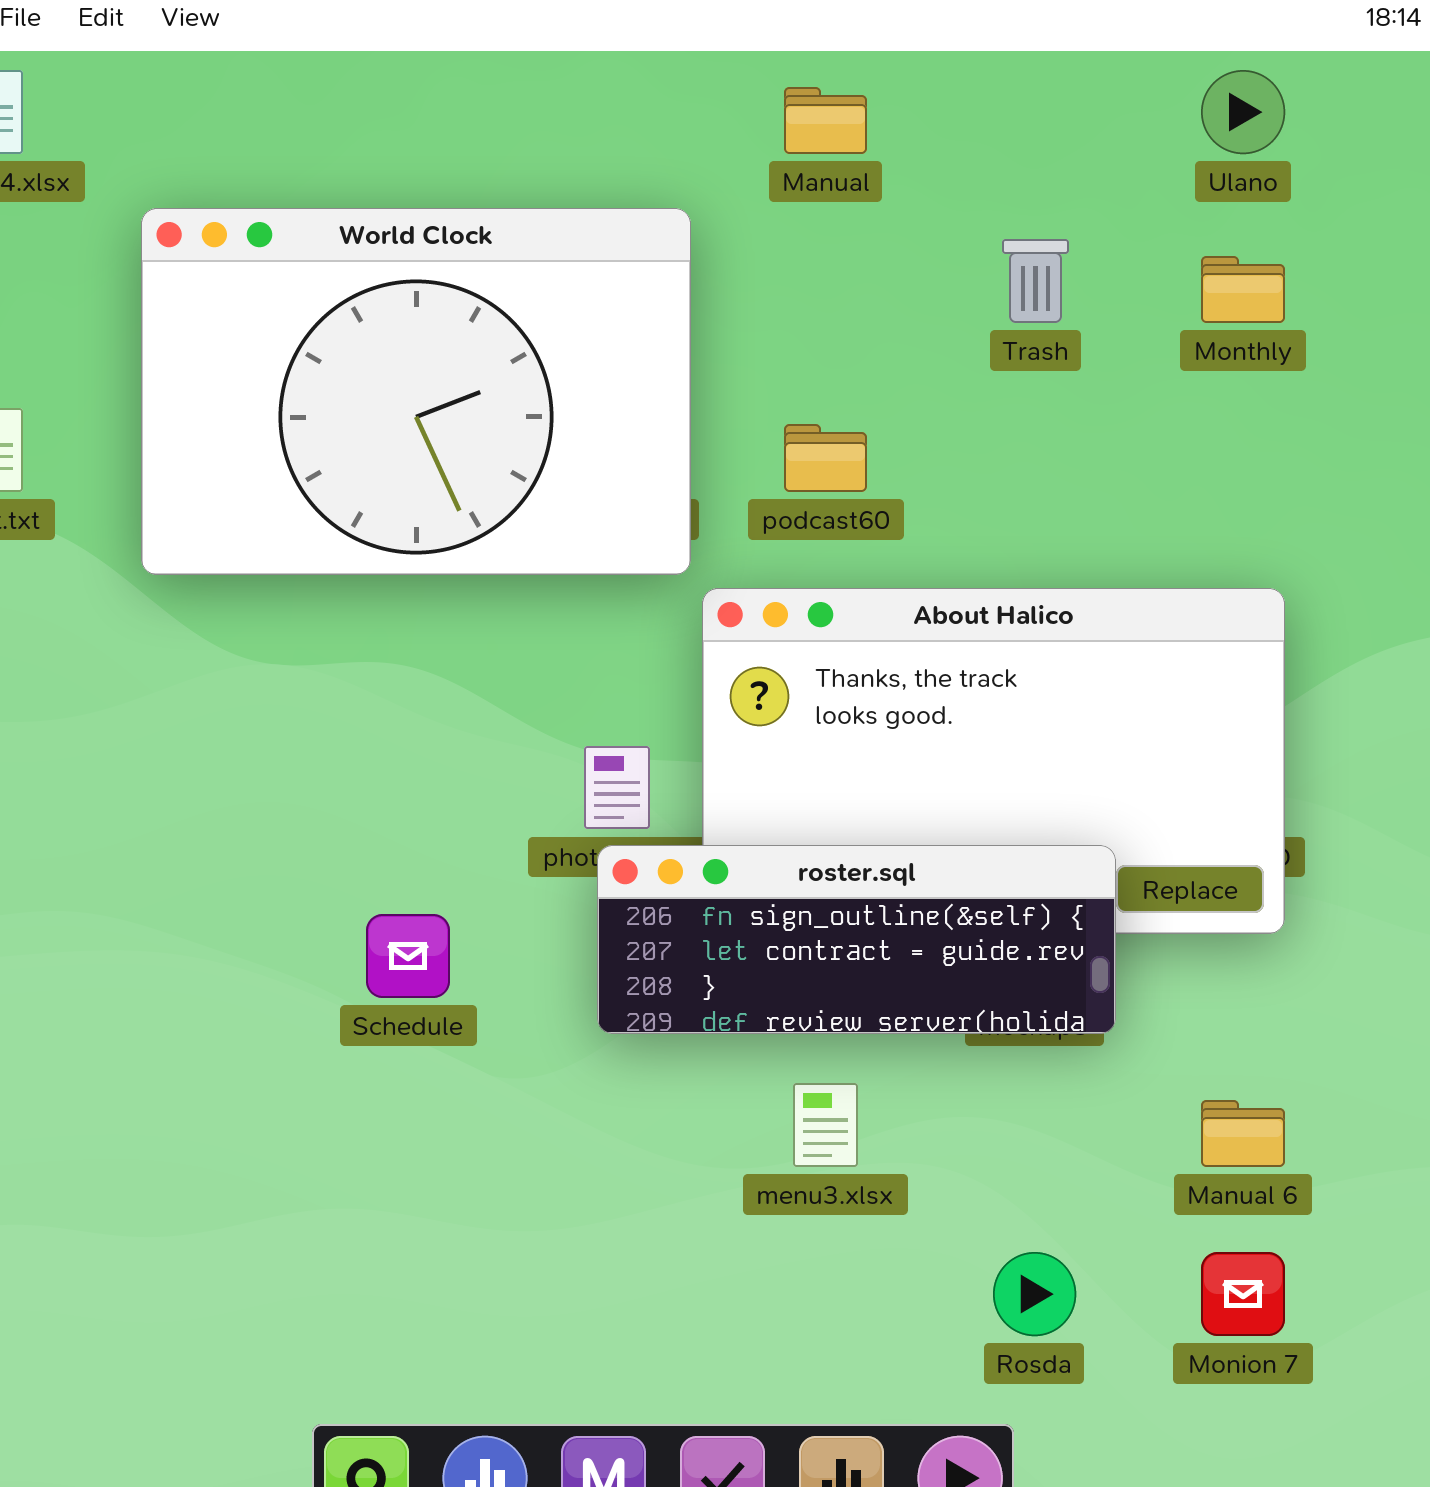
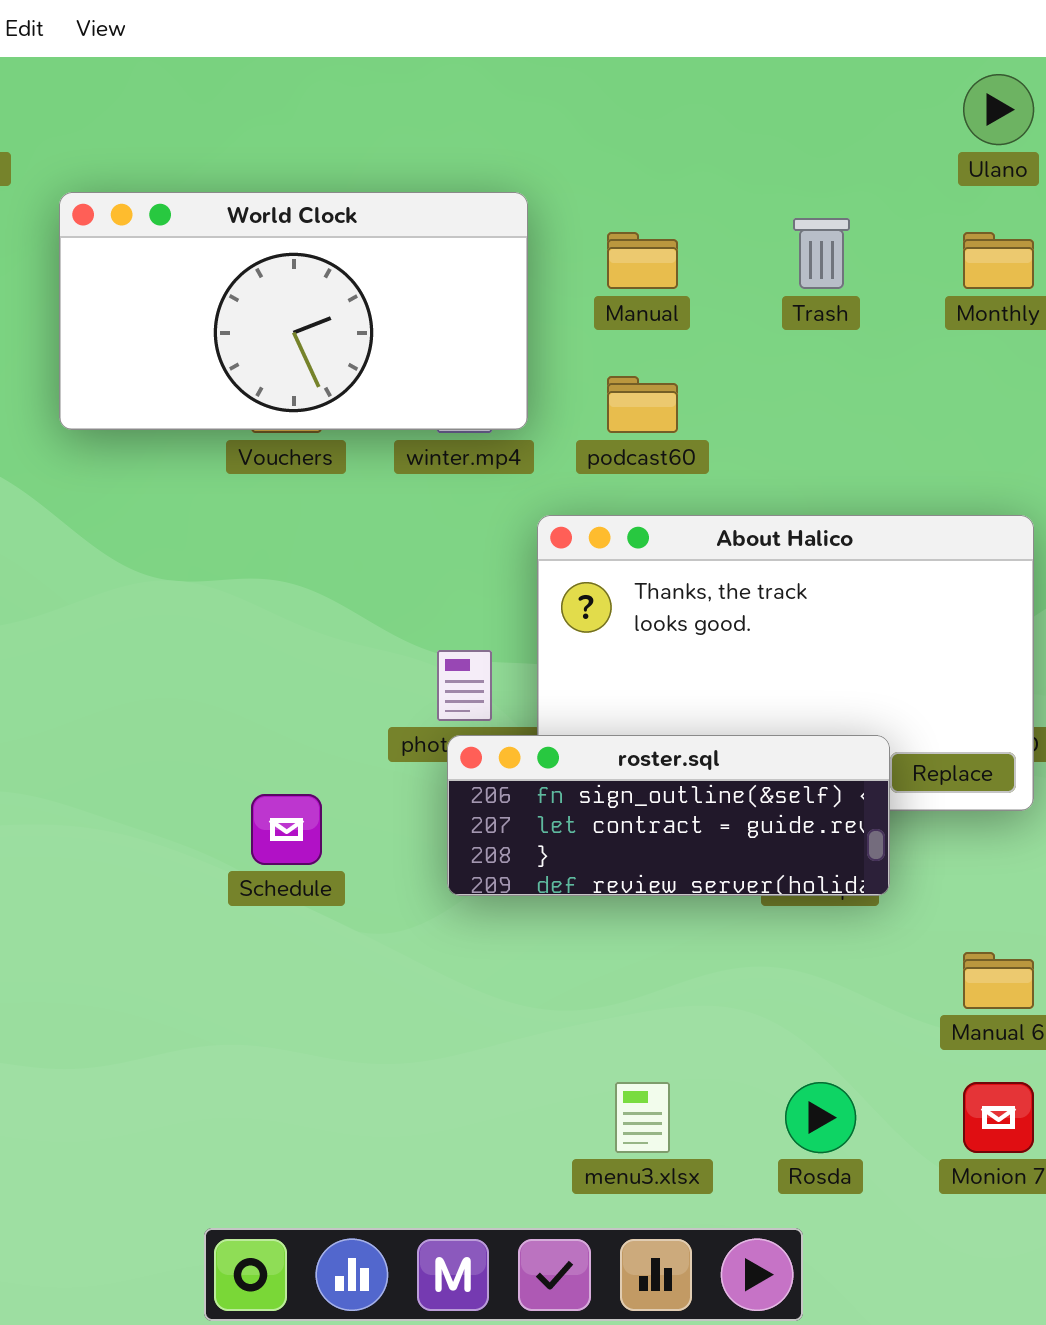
Manual: [784,87,867,154] -> [607,232,678,289], moved
World Clock: [141,208,691,575] -> [59,192,528,430], resized
menu3.xlsx: [793,1083,858,1167] -> [615,1082,670,1153], moved

